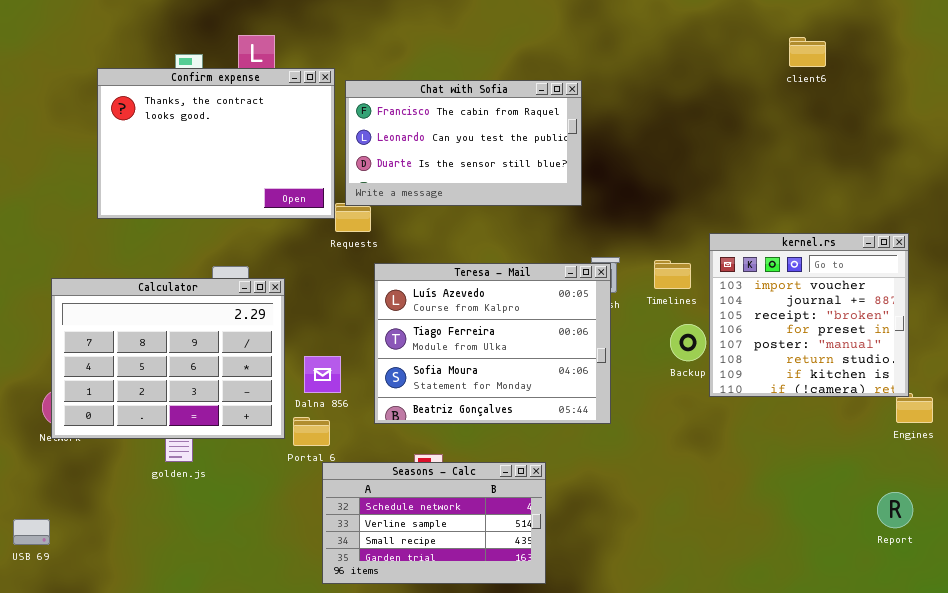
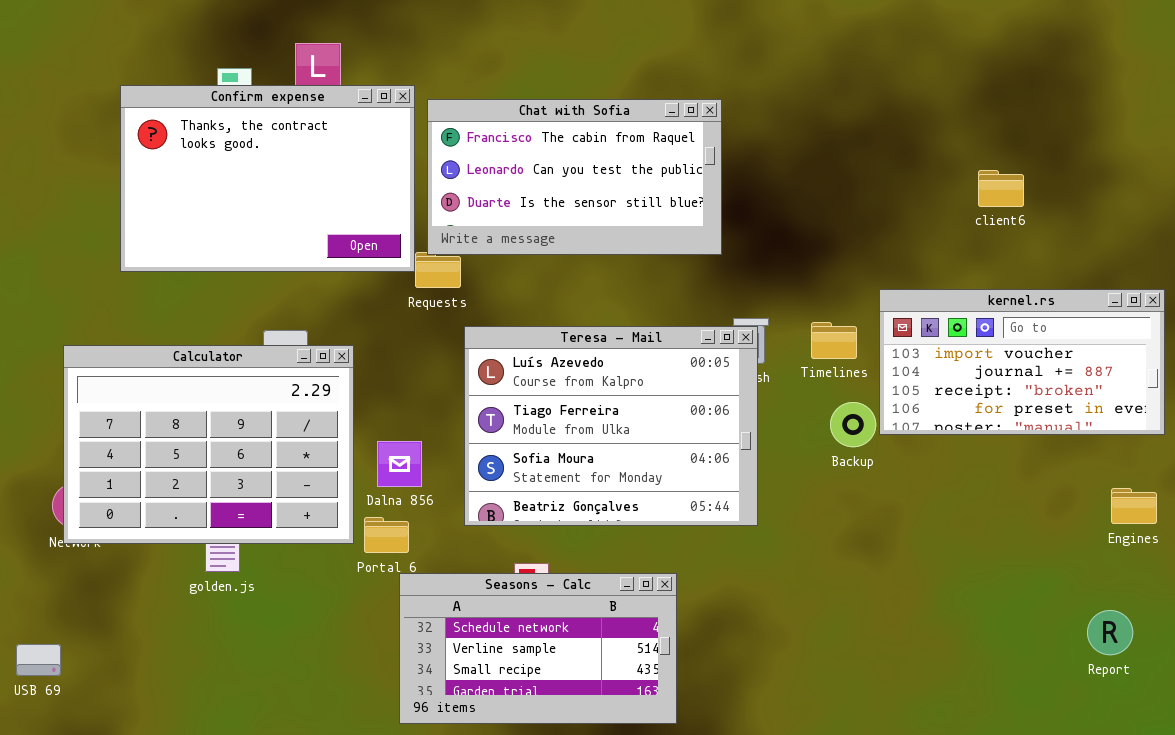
client6: [789,37,826,67] -> [978,170,1024,207], moved
kernel.rs: [709,233,909,397] -> [879,289,1165,435], resized

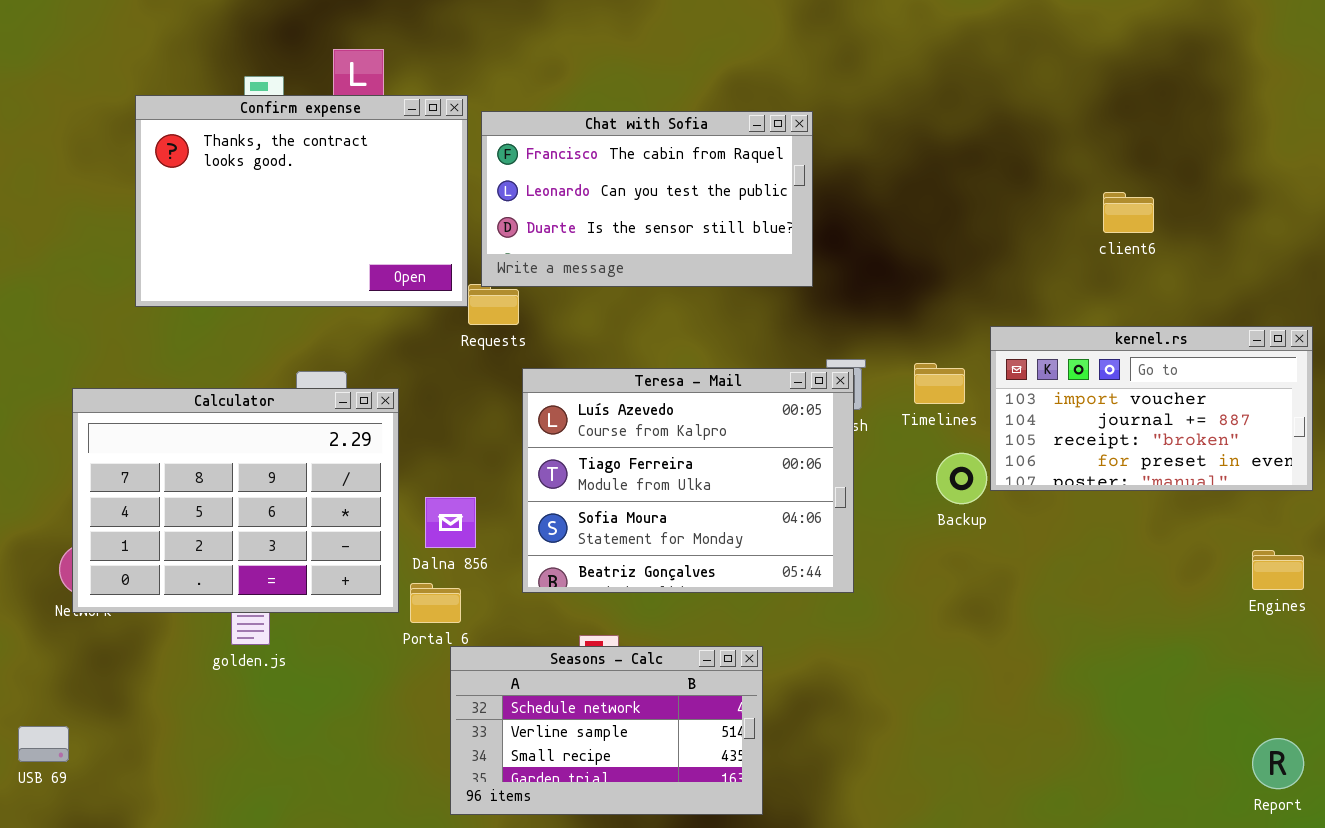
Report: [1087,610,1133,655] -> [1252,738,1304,789], moved

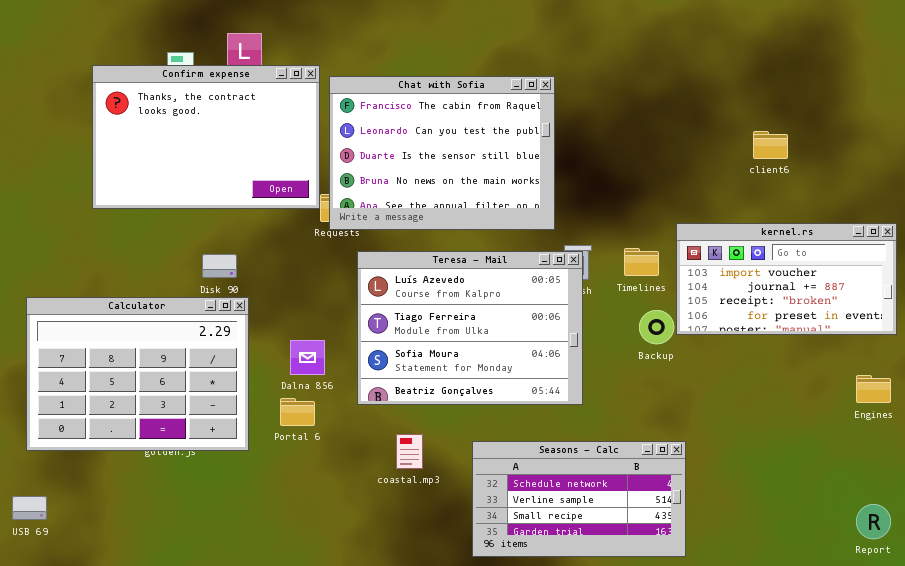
Chat with Sofia: [481,111,813,287] -> [329,76,555,230], resized
Calculator: [72,388,399,613] -> [26,297,249,451], moved
Seasons - Calc: [450,646,763,815] -> [472,441,686,557], moved

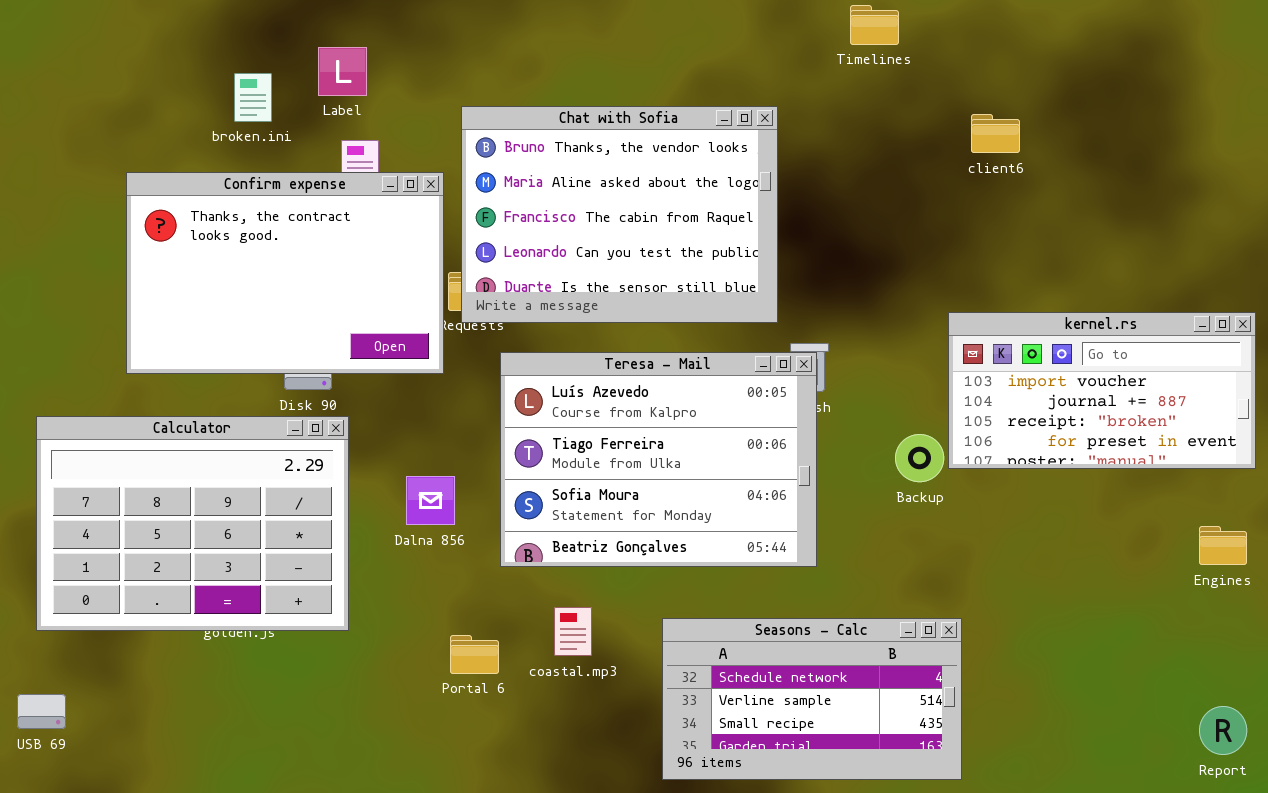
Confirm expense: [92,65,320,209] -> [126,172,444,374], moved
Chat with Sofia: [329,76,555,230] -> [461,106,778,323], scrolled up 2 rows
client6: [753,131,788,159] -> [971,114,1020,153], moved
Timelines: [624,248,659,276] -> [850,5,899,45], moved
Portal 6: [280,398,315,426] -> [450,635,499,674], moved

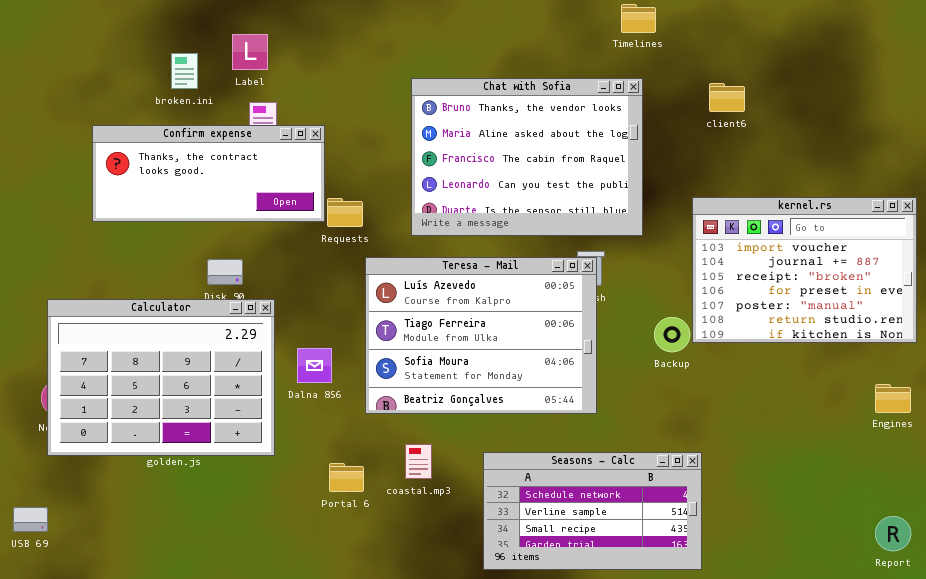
Chat with Sofia: [461,106,778,323] -> [411,78,643,236], moved
Confirm expense: [126,172,444,374] -> [92,125,325,222], resized
kernel.rs: [948,312,1256,469] -> [692,197,917,343], resized
Calculator: [36,416,349,631] -> [47,299,275,456], moved

